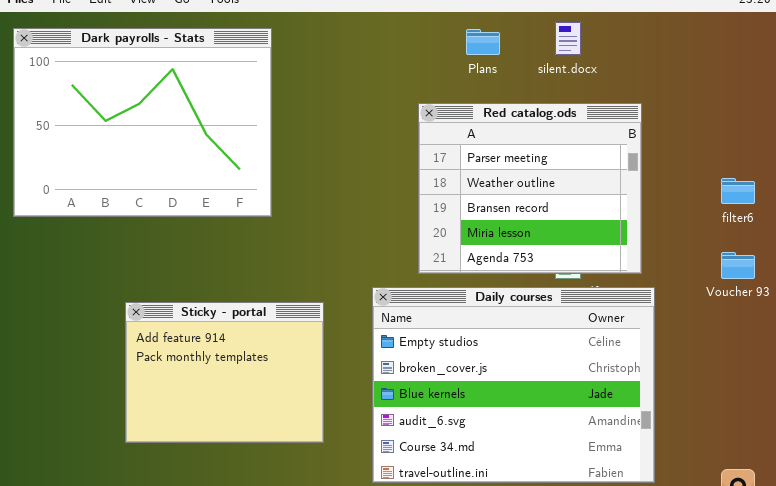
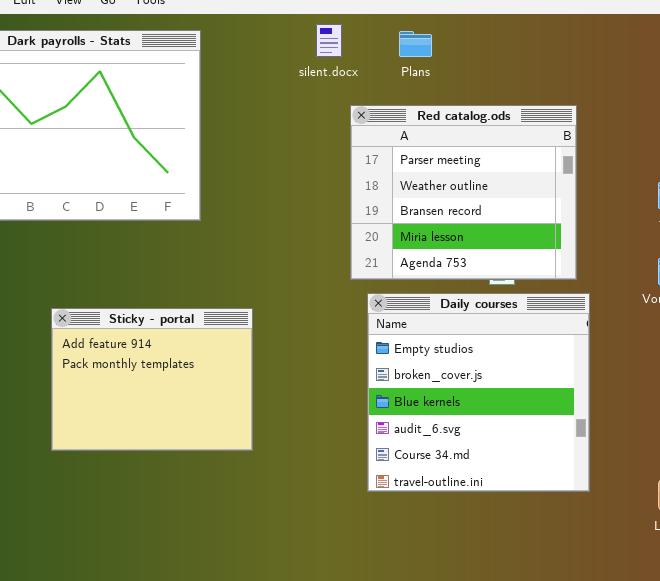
silent.docx: [555,22,581,55] -> [316,24,342,57], moved
Daily courses: [372,287,655,483] -> [367,293,590,492], resized

